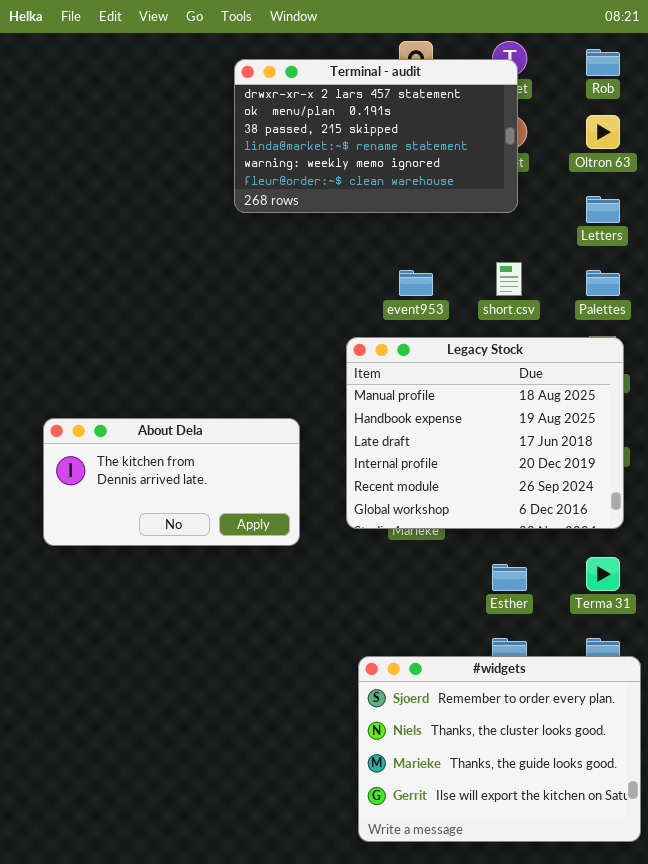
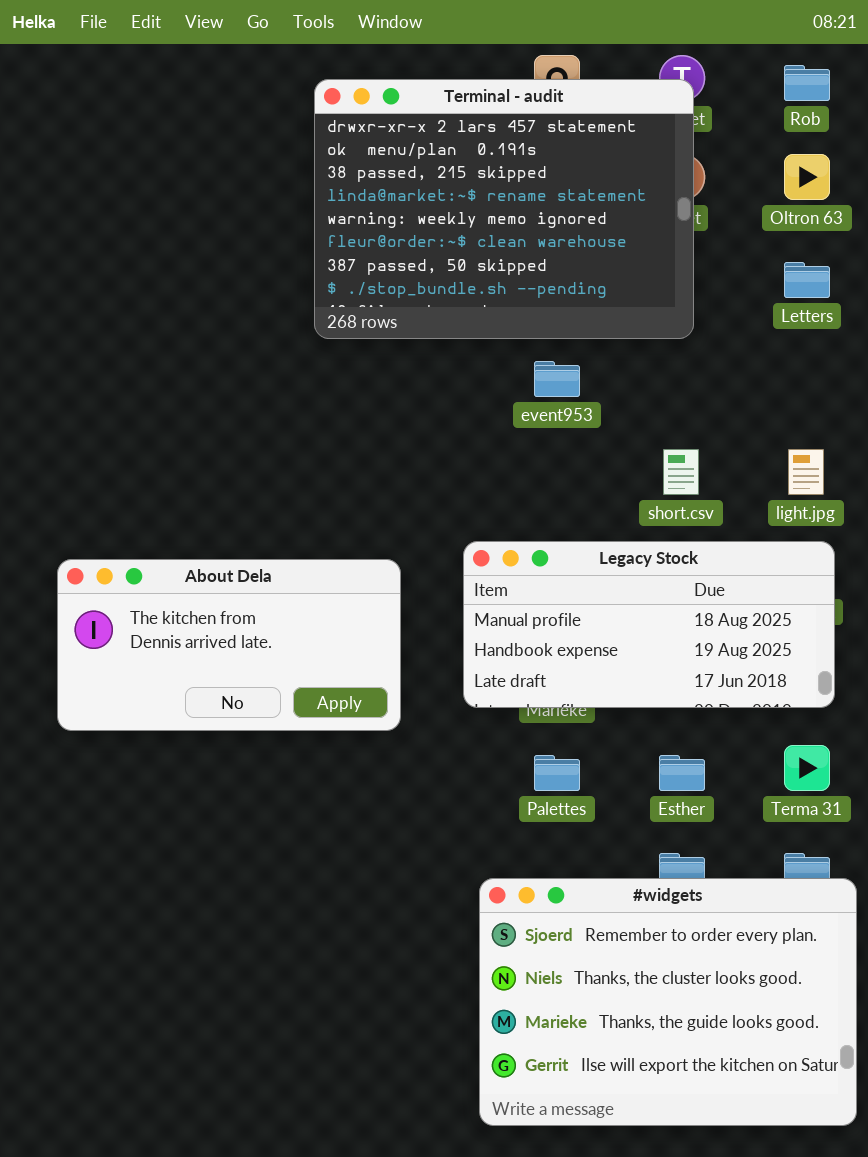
Terminal - audit: [234,59,518,213] -> [314,79,694,339], resized
short.csv: [496,262,522,296] -> [663,449,699,495], moved
Palettes: [586,270,620,296] -> [534,755,580,791], moved
Legacy Stock: [346,337,624,529] -> [463,541,835,708], resized

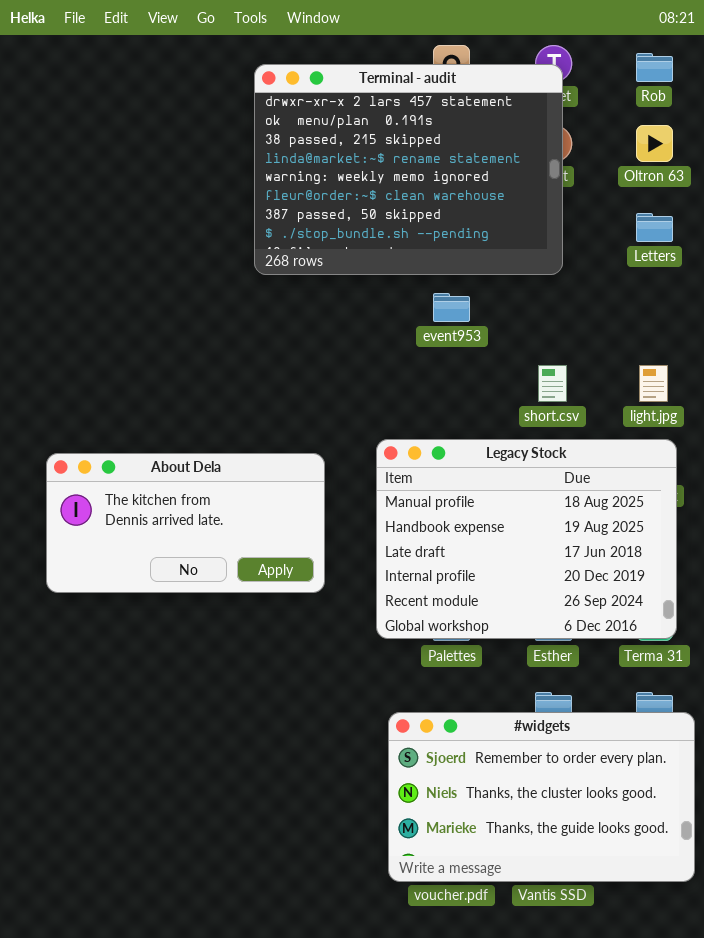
Legacy Stock: [463,541,835,708] -> [376,439,677,639], resized
#widgets: [479,878,857,1126] -> [388,712,695,882], resized

